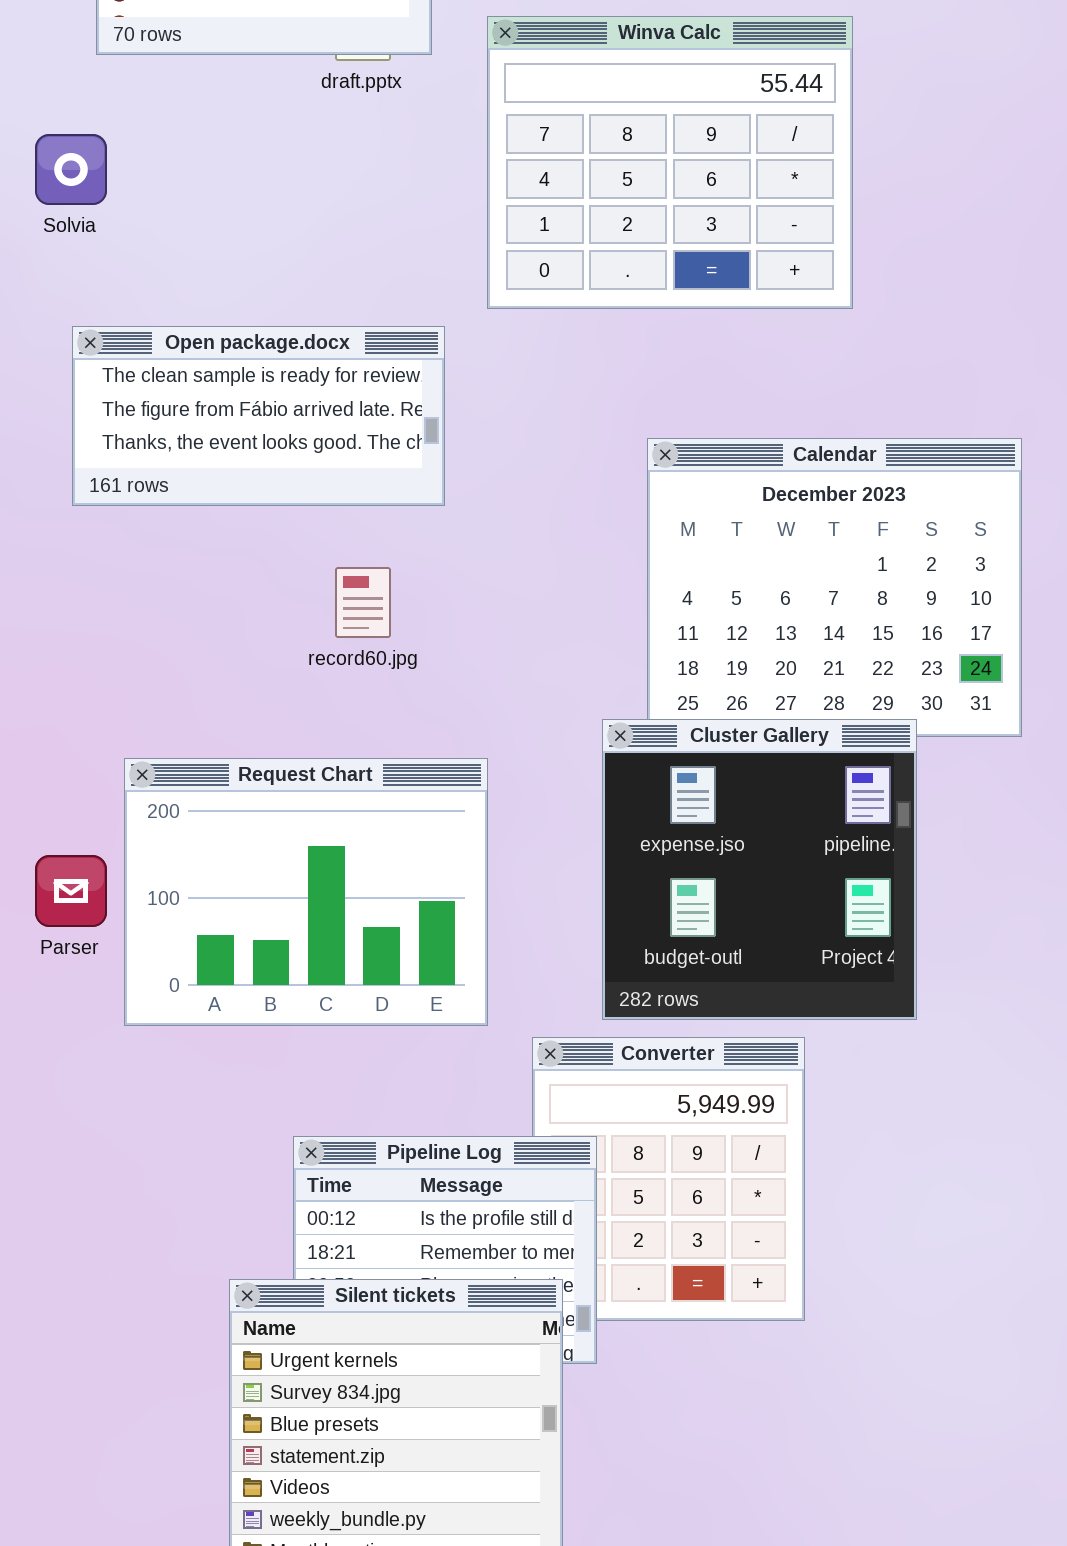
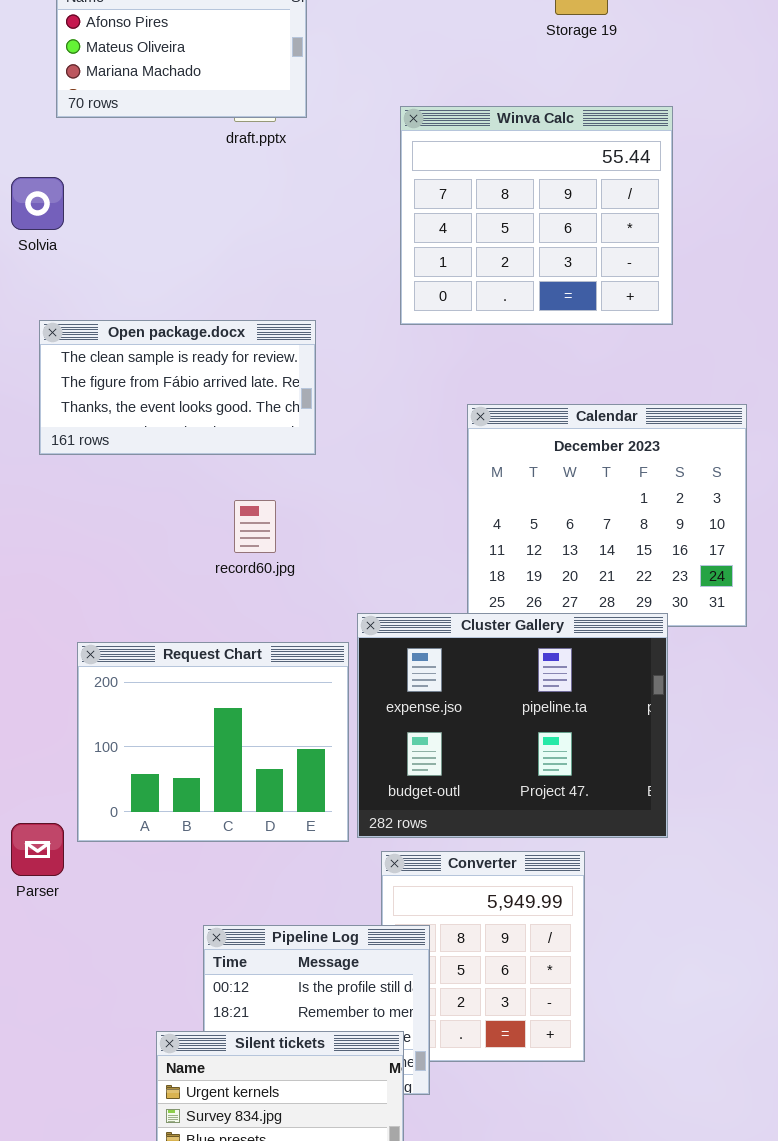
Winva Calc: [487,16,853,309] -> [400,106,673,325], moved
Cluster Gallery: [602,719,917,1020] -> [357,613,668,838], resized
Parser: [35,855,107,927] -> [11,823,64,876], moved

